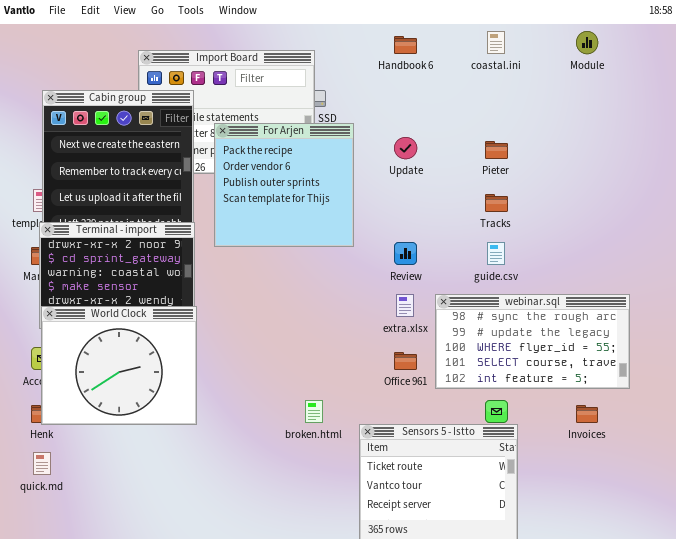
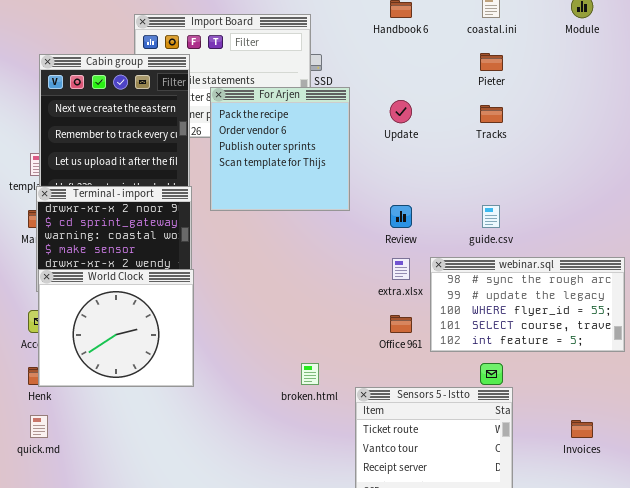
Pieter: [485,141,508,159] -> [480,53,503,71], moved
Tracks: [485,194,508,212] -> [480,105,503,123], moved
Invoices: [576,405,598,423] -> [571,420,593,438], moved

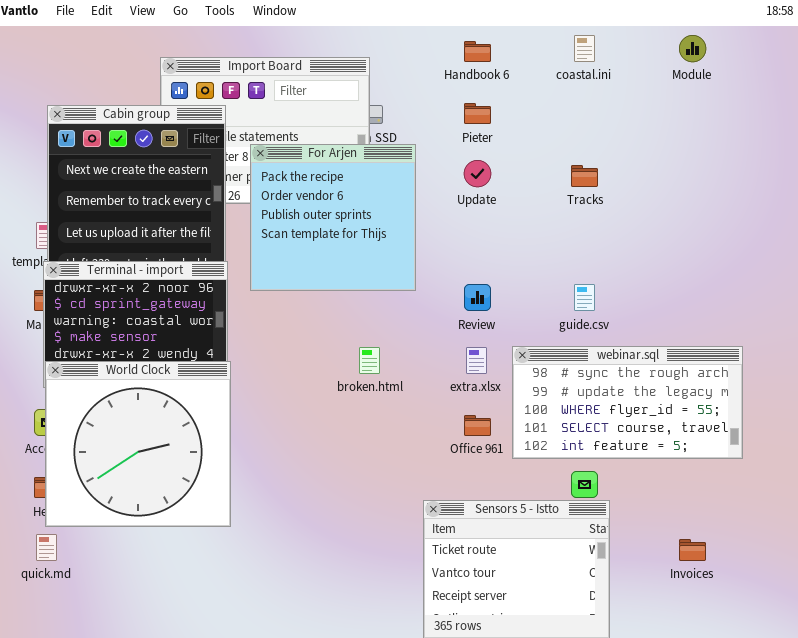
Pieter: [480,53,503,71] -> [464,103,491,124], moved
World Clock: [38,269,194,387] -> [45,361,231,527], resized
broken.html: [301,363,319,385] -> [359,347,380,374], moved

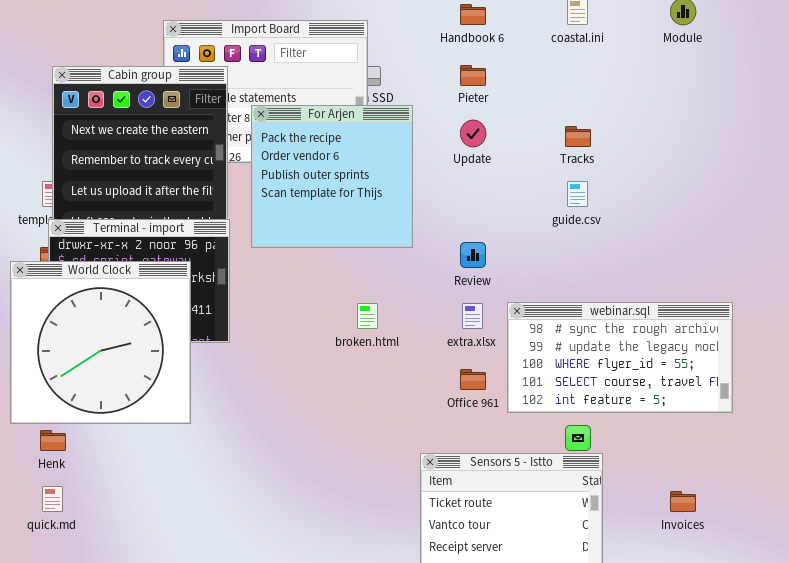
guide.csv: [574,284,595,311] -> [567,181,588,207], moved
World Clock: [45,361,231,527] -> [10,261,191,424], moved

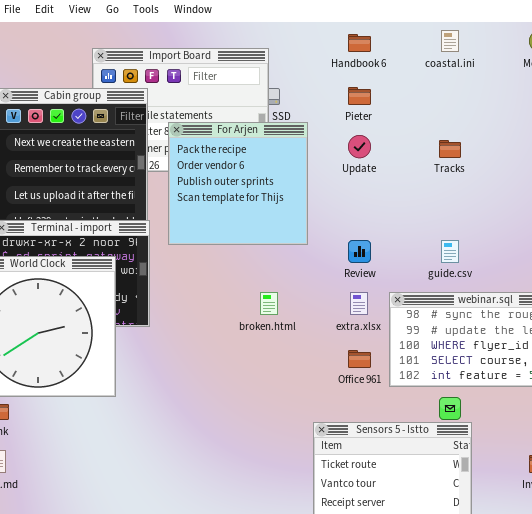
guide.csv: [567,181,588,207] -> [441,240,459,263], moved

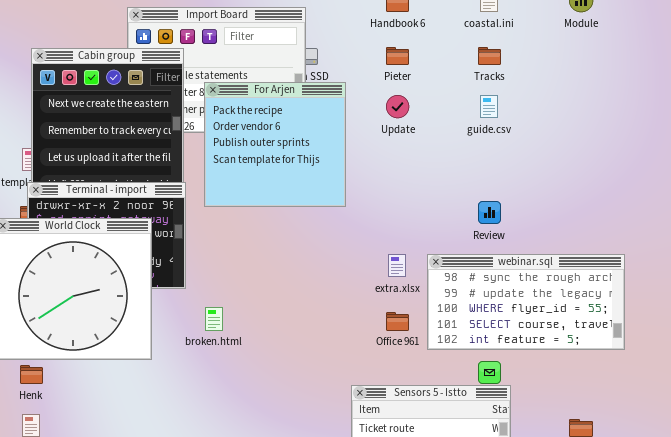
Tracks: [439,140,461,158] -> [478,47,501,65], moved
Review: [348,240,371,263] -> [478,201,501,224], moved
guide.csv: [441,240,459,263] -> [480,95,498,118], moved
broken.html: [260,292,278,315] -> [205,307,223,331], moved

